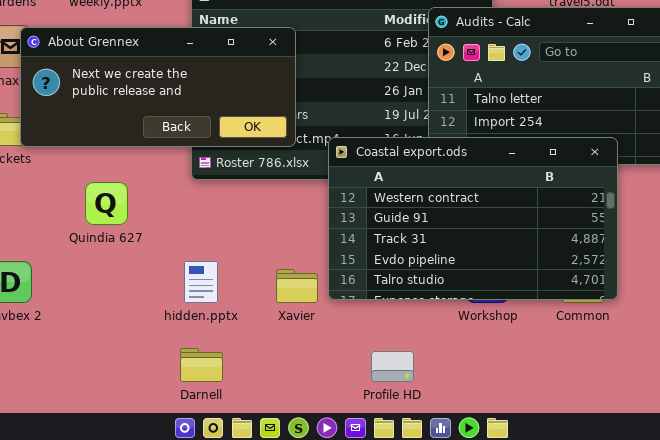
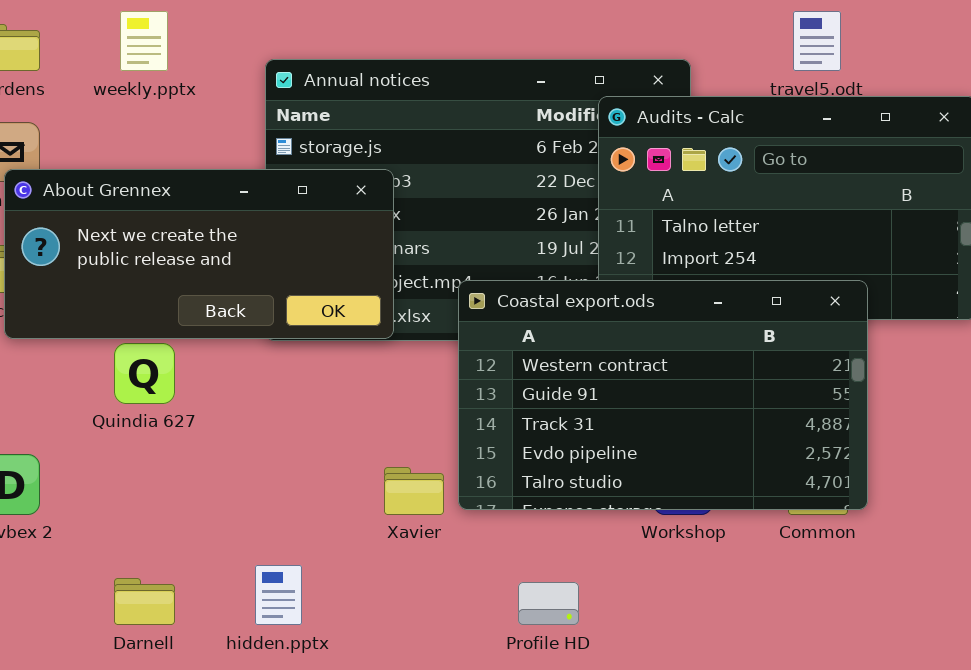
About Grennex: [20,27,296,147] -> [4,169,394,339], moved
hidden.pptx: [184,261,218,303] -> [255,565,302,625], moved
Darnell: [180,348,223,382] -> [114,578,175,625], moved

